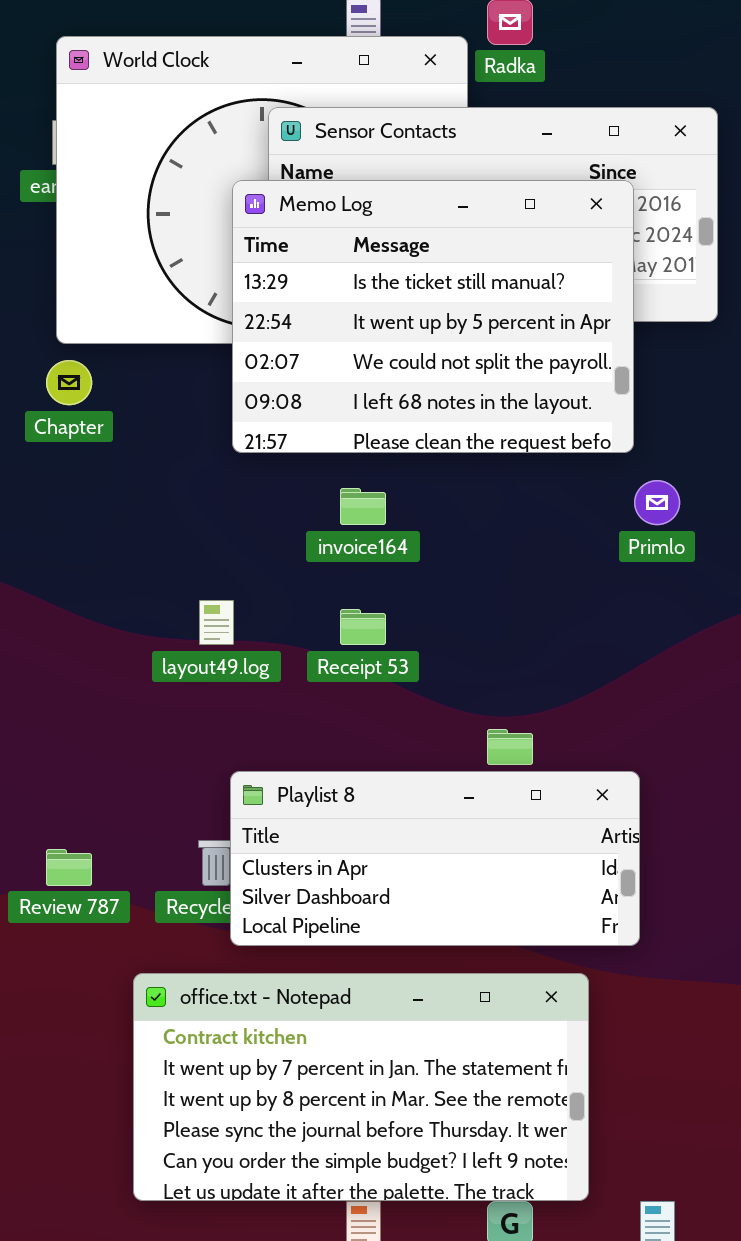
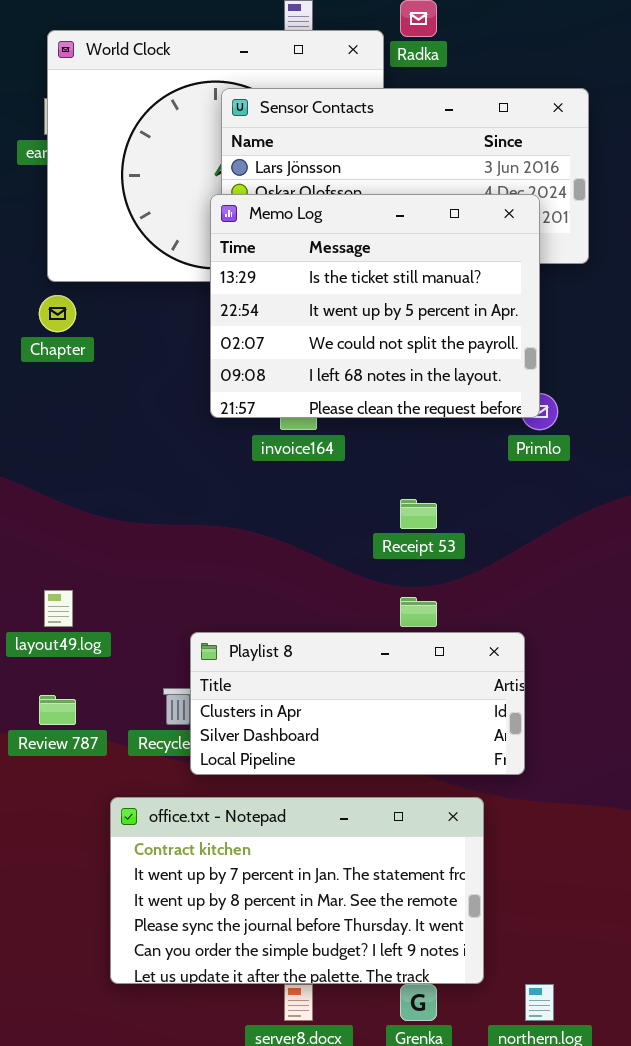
Memo Log: [232,180,634,453] -> [210,194,540,418], moved
layout49.log: [199,600,234,645] -> [44,590,73,627], moved
Receipt 53: [340,609,386,645] -> [400,499,437,529], moved

